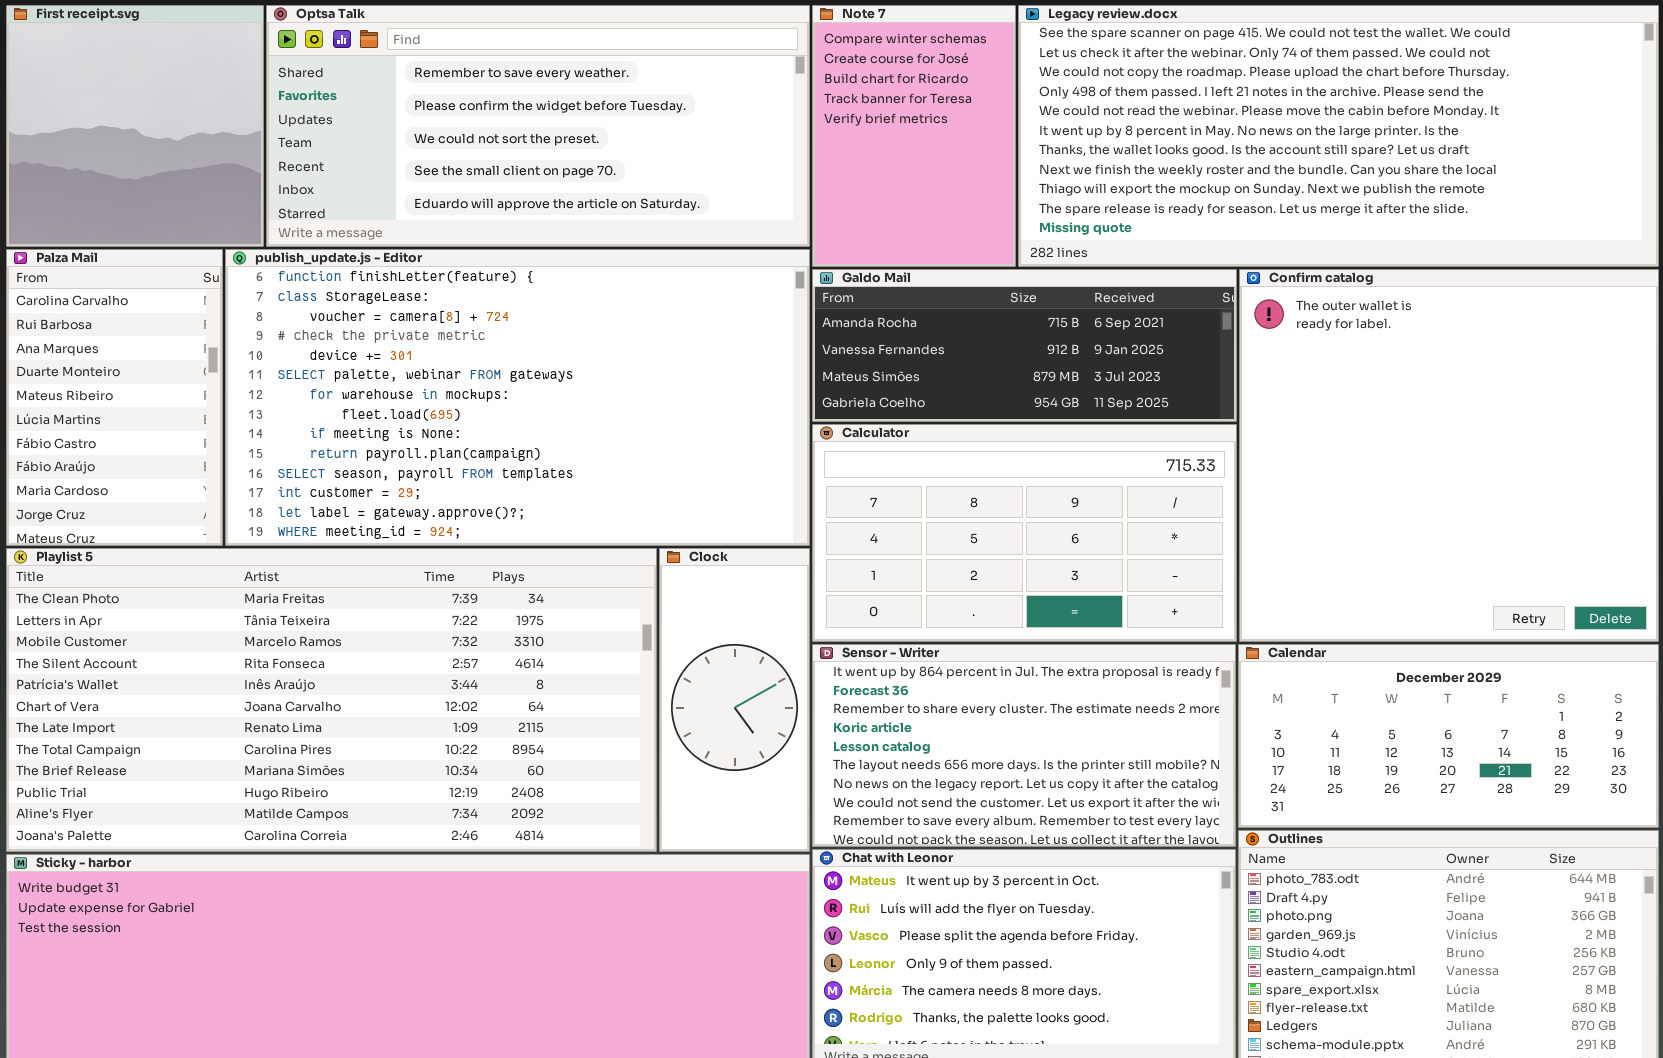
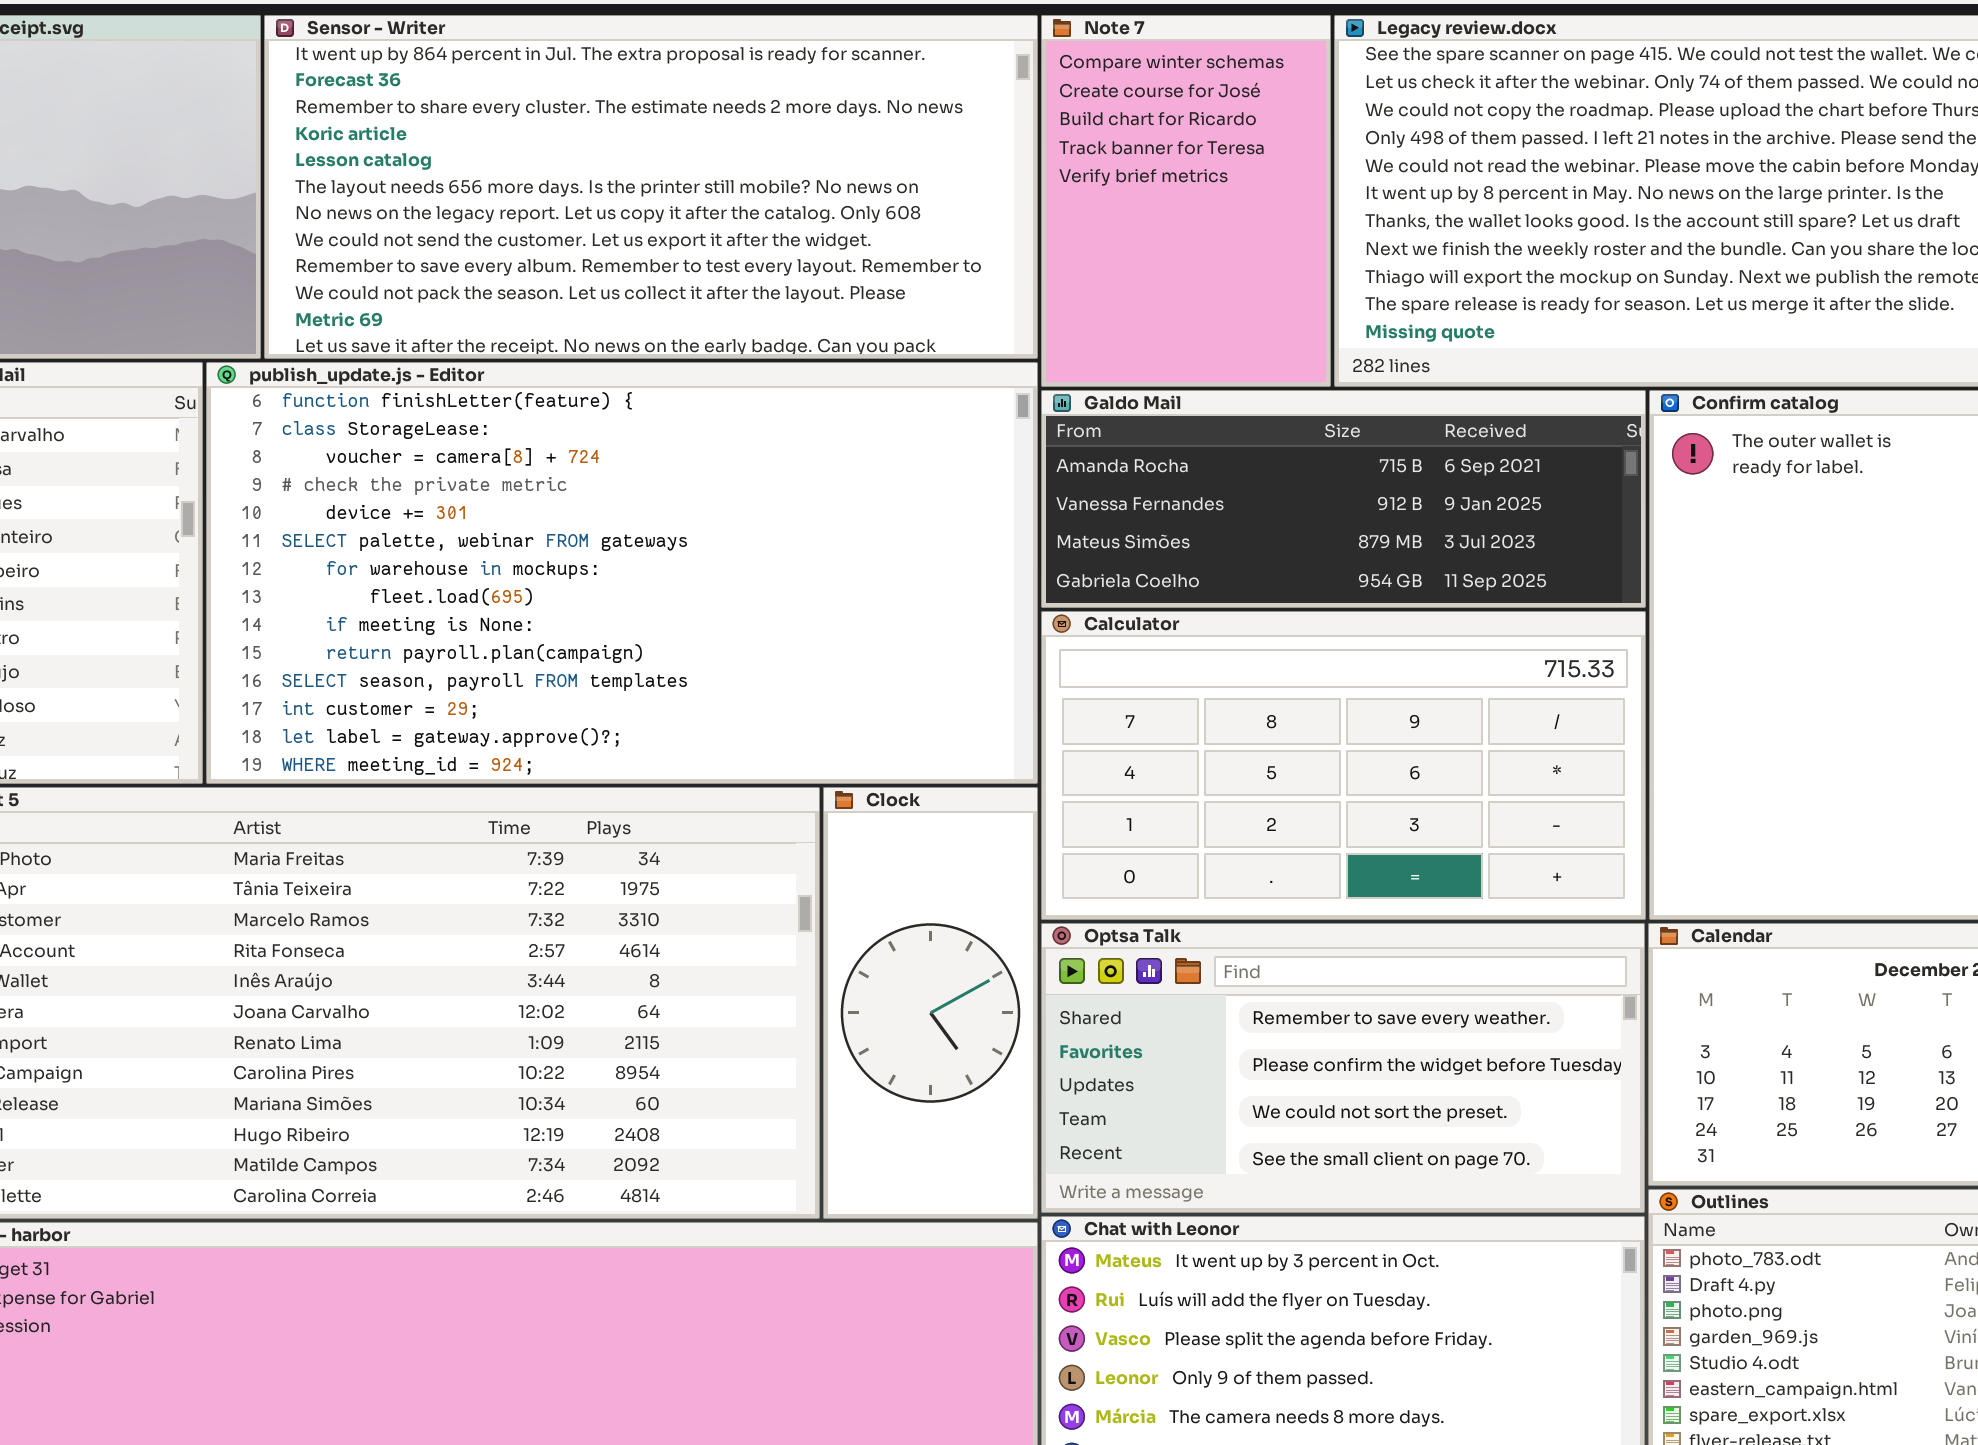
Optsa Talk: [266,5,810,247] -> [1041,923,1645,1213], moved, resized
Sensor - Writer: [812,644,1236,847] -> [264,15,1038,359], moved, resized

